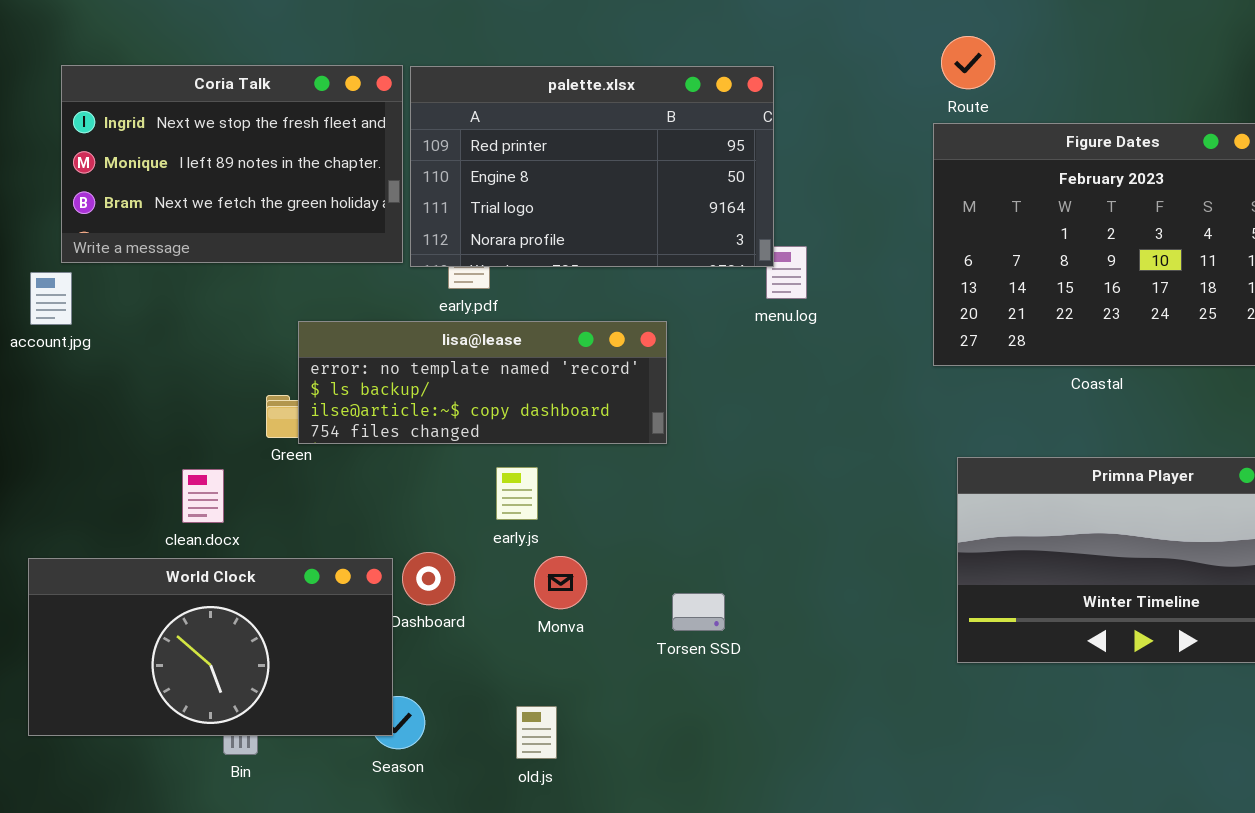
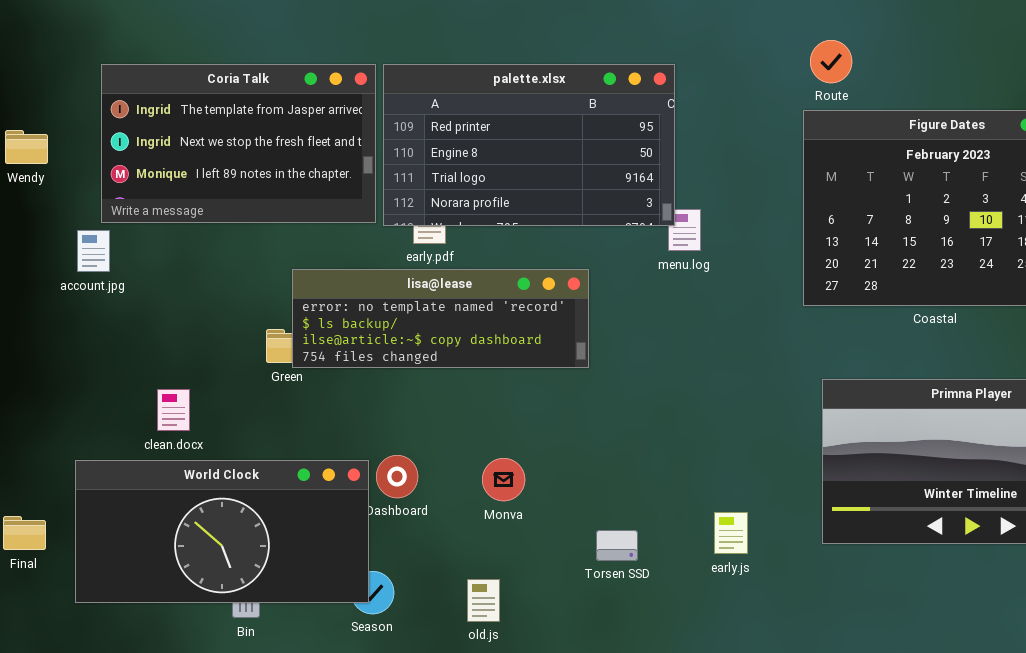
Coria Talk: [61,65,403,263] -> [101,64,376,223], scrolled up 1 row
early.js: [496,467,538,520] -> [714,512,748,554], moved
clean.docx: [182,469,224,523] -> [157,389,190,431], moved
Torsen SSD: [672,593,725,631] -> [596,530,638,561], moved

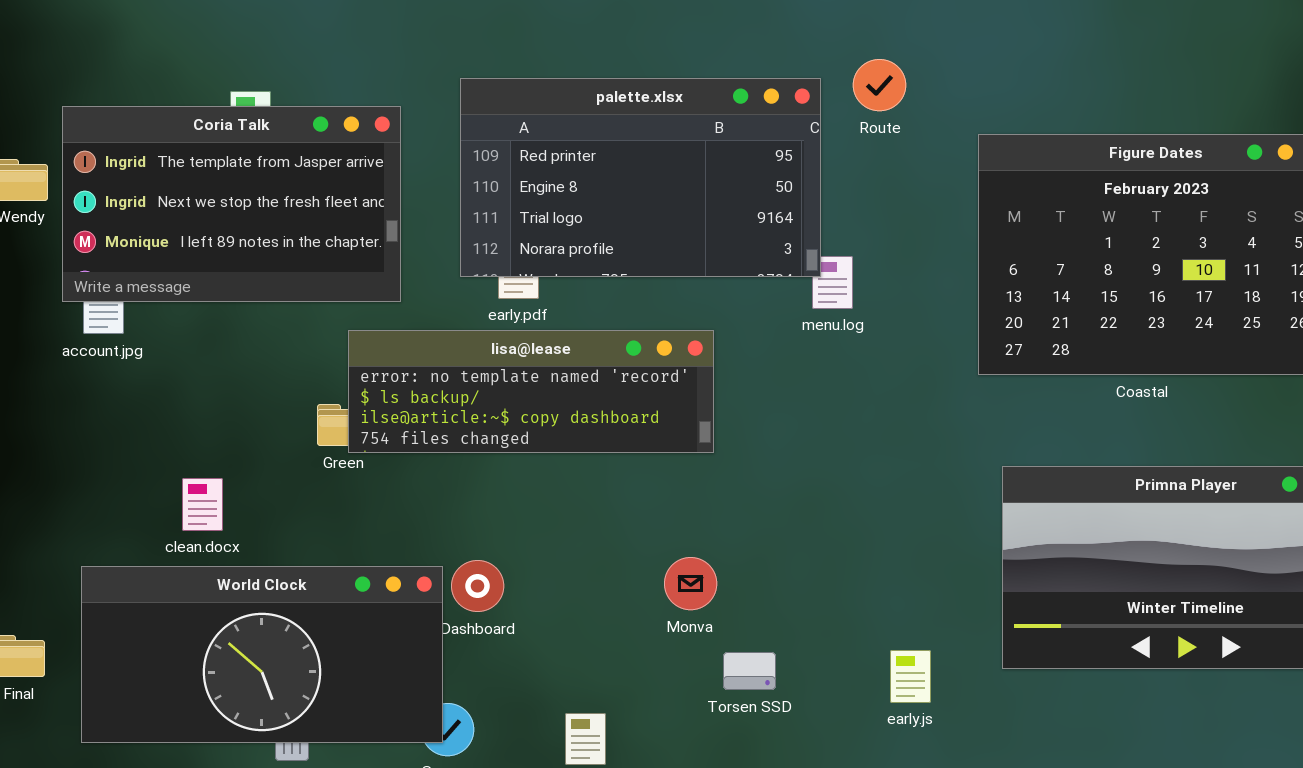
Route: [810,40,852,83] -> [853,59,906,111], moved
Coria Talk: [101,64,376,223] -> [62,106,401,302], moved
Monva: [482,458,525,501] -> [664,557,717,610], moved
early.js: [714,512,748,554] -> [890,650,931,703], moved

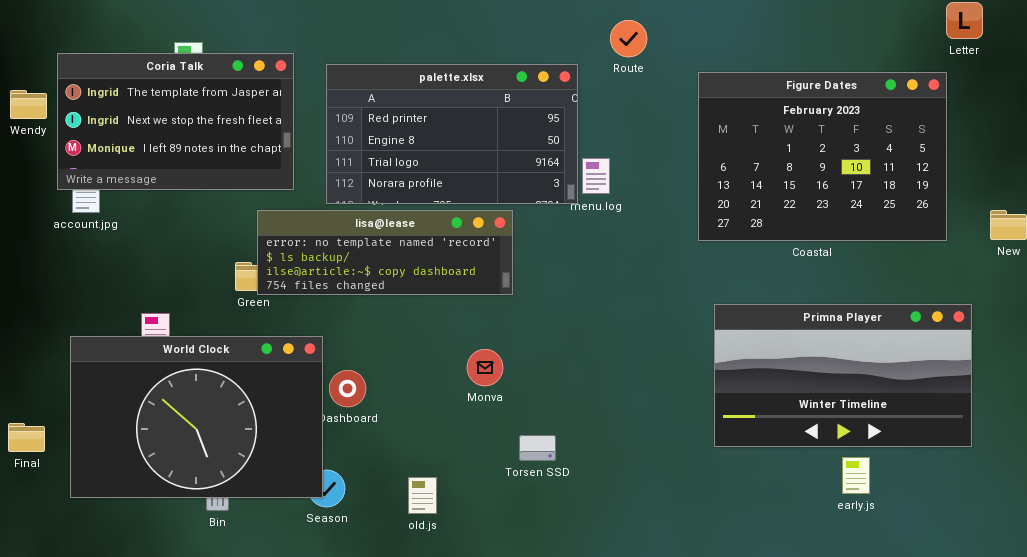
palette.xlsx: [460,78,821,277] -> [326,64,578,204], moved
Monva: [664,557,717,610] -> [467,349,503,386], moved
World Clock: [81,566,443,743] -> [70,336,323,498], resized
early.js: [890,650,931,703] -> [842,457,870,494], moved

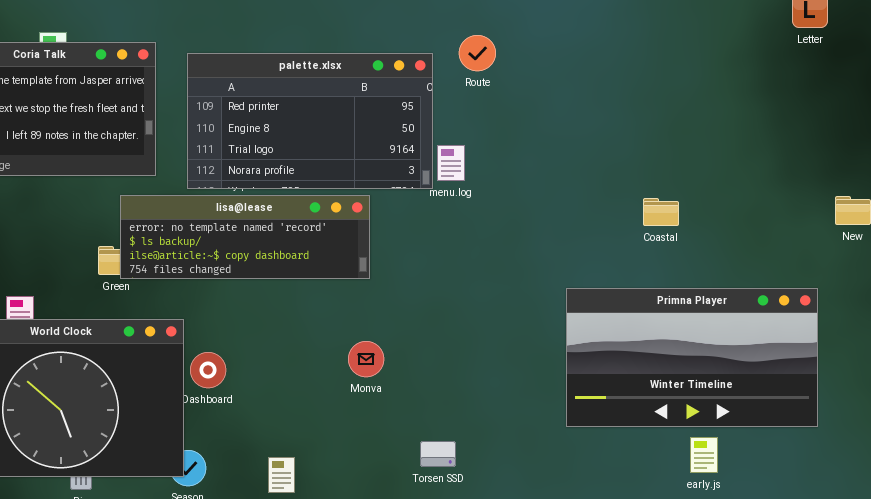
Route: [610,20,647,57] -> [459,35,496,71], moved
Figure Dates: [698,72,947,241] -> none, closed
Monva: [467,349,503,386] -> [348,341,384,377], moved
Torsen SSD: [519,435,556,461] -> [420,441,456,467], moved

